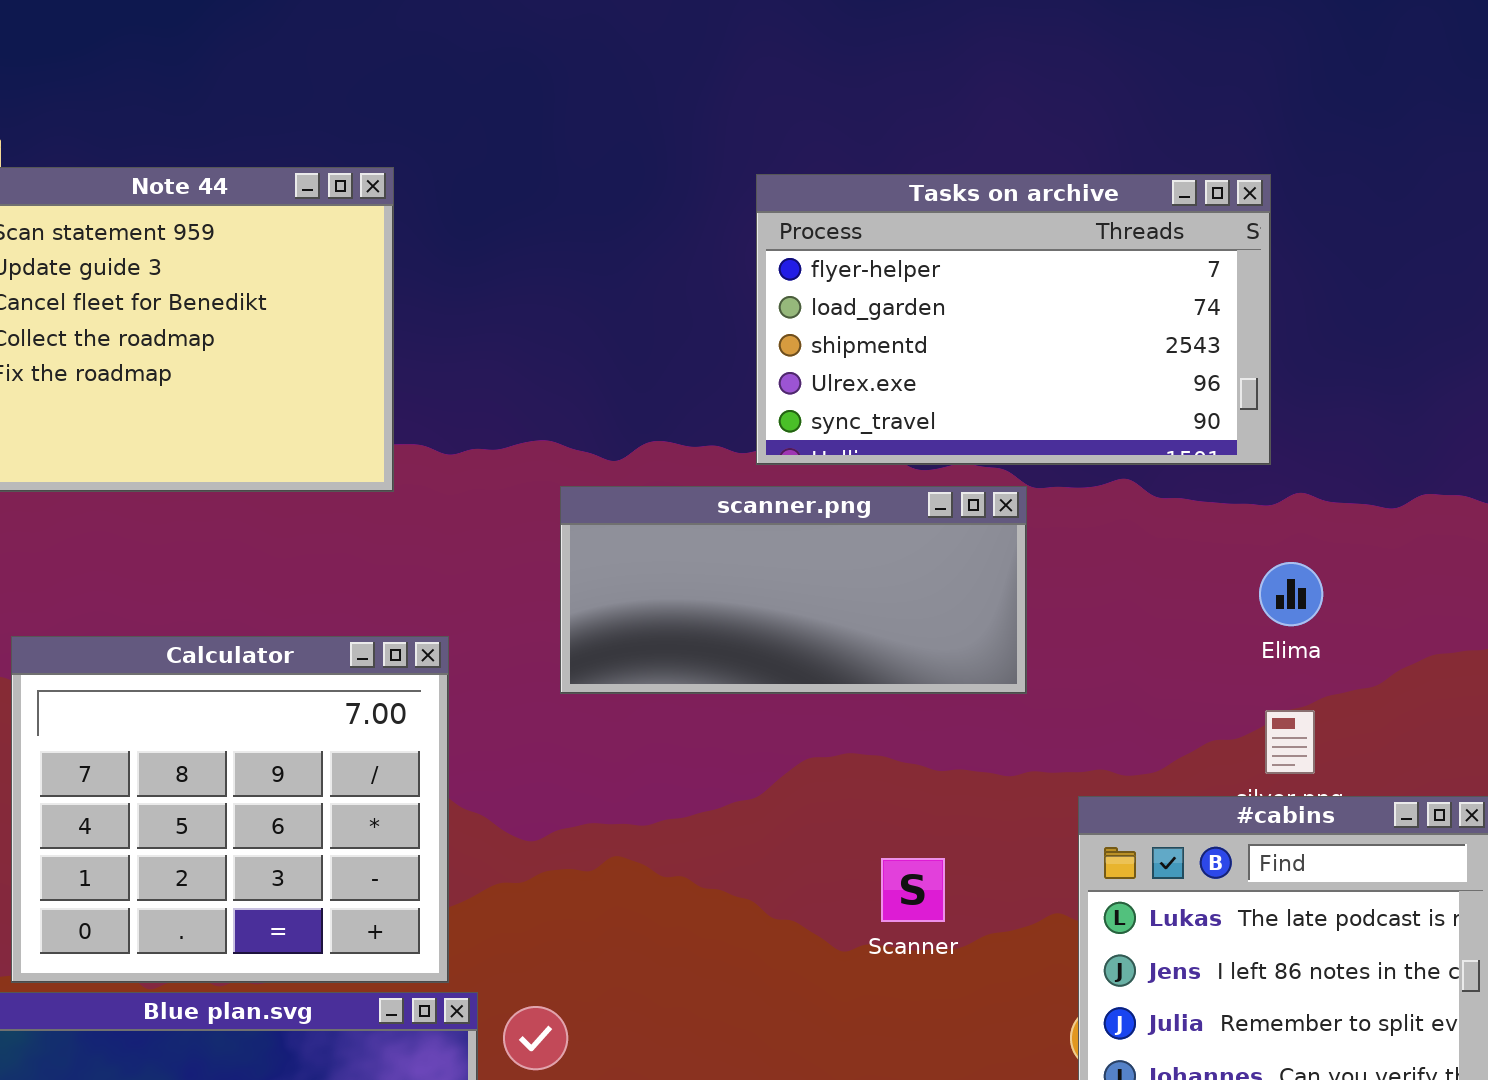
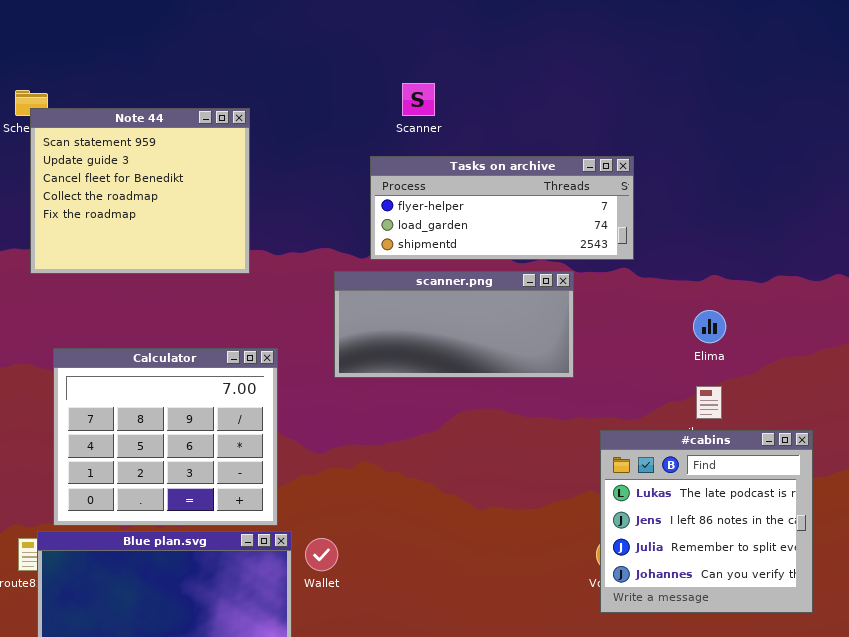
Tasks on archive: [756,174,1271,465] -> [370,156,634,260], moved, resized
Scanner: [881,858,945,922] -> [402,83,435,116], moved

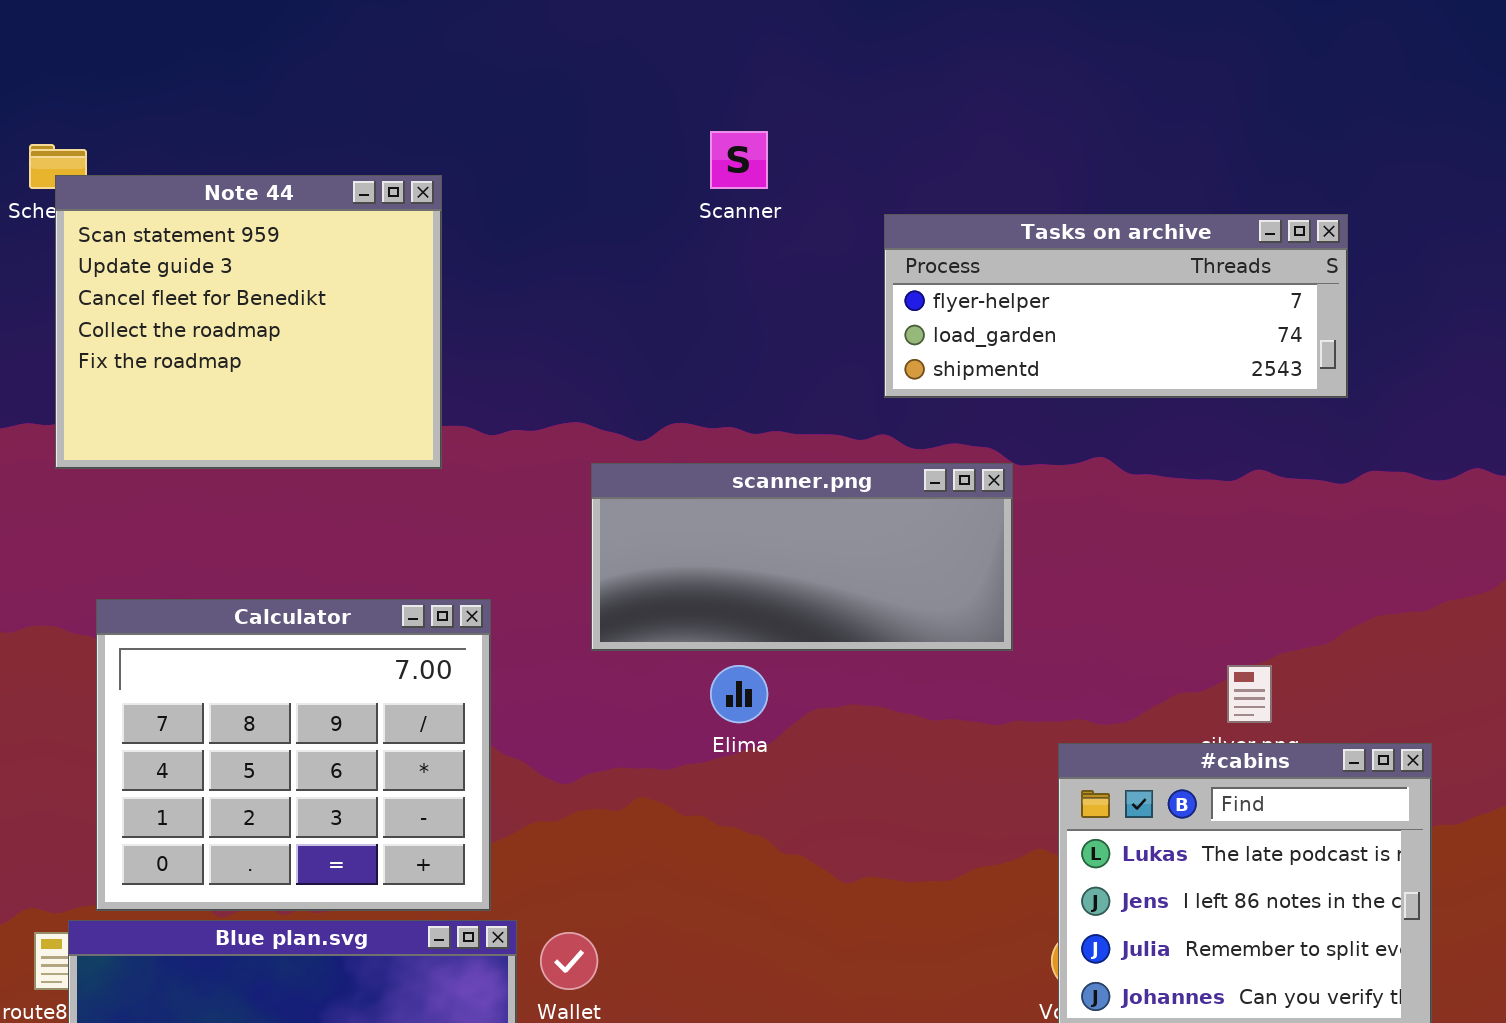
Tasks on archive: [370,156,634,260] -> [884,214,1348,398], moved
Elima: [693,310,726,343] -> [710,665,768,723], moved

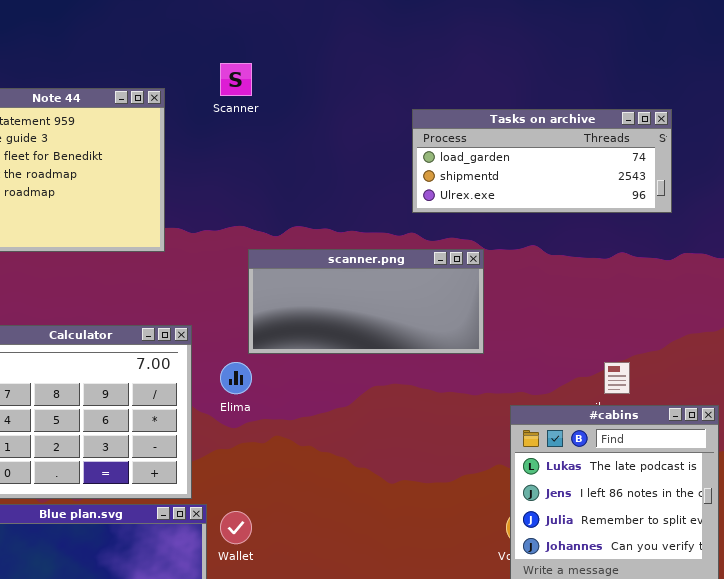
Scanner: [710,131,768,189] -> [220,63,252,96], moved
Tasks on archive: [884,214,1348,398] -> [412,109,672,213], scrolled down 1 row
Elima: [710,665,768,723] -> [220,362,252,394], moved

